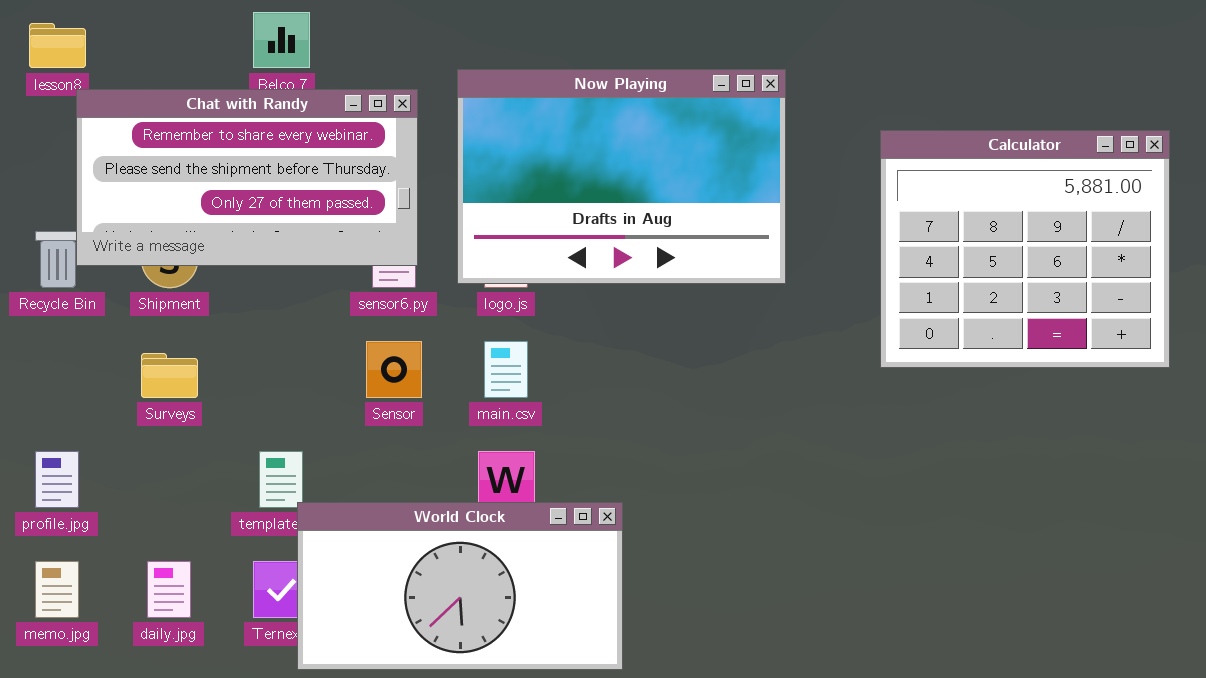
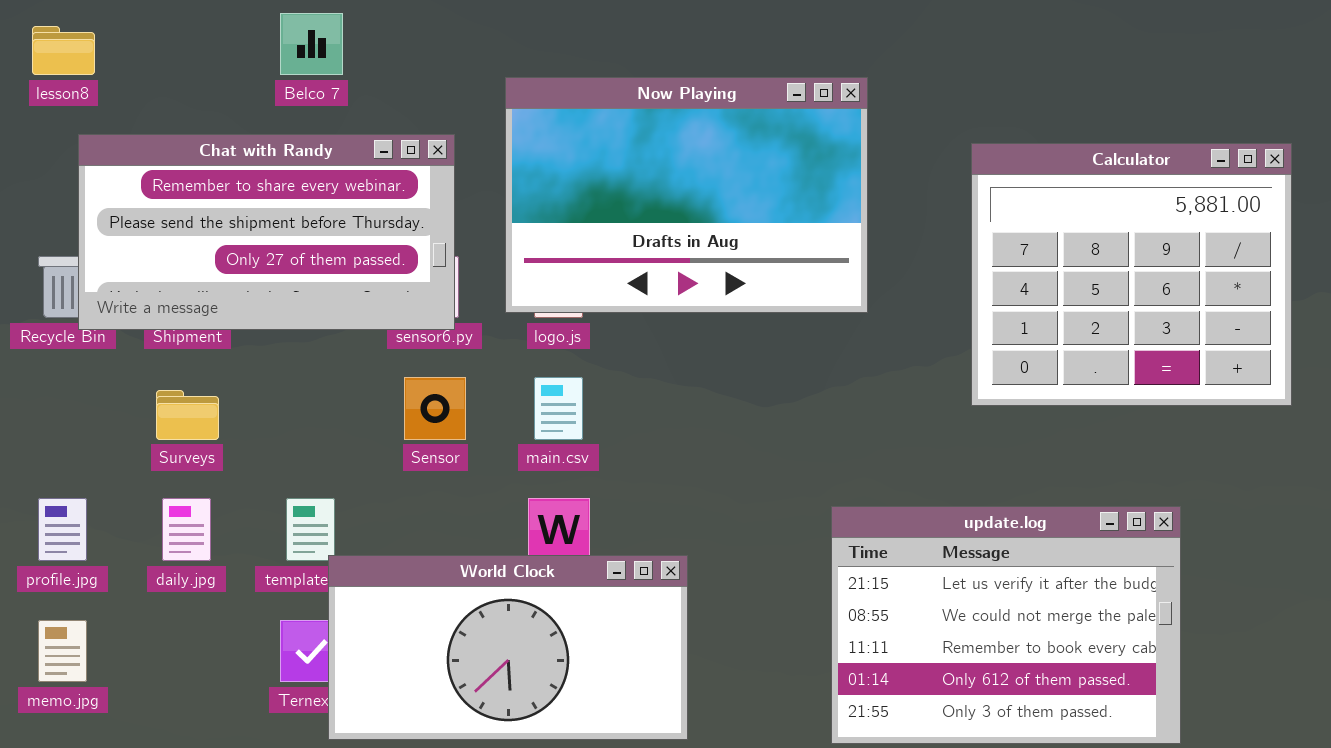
Chat with Randy: [76,89,418,266] -> [78,134,455,330], moved
update.log: none -> [831,506,1181,744], opened
daily.jpg: [147,561,191,618] -> [162,498,211,561], moved

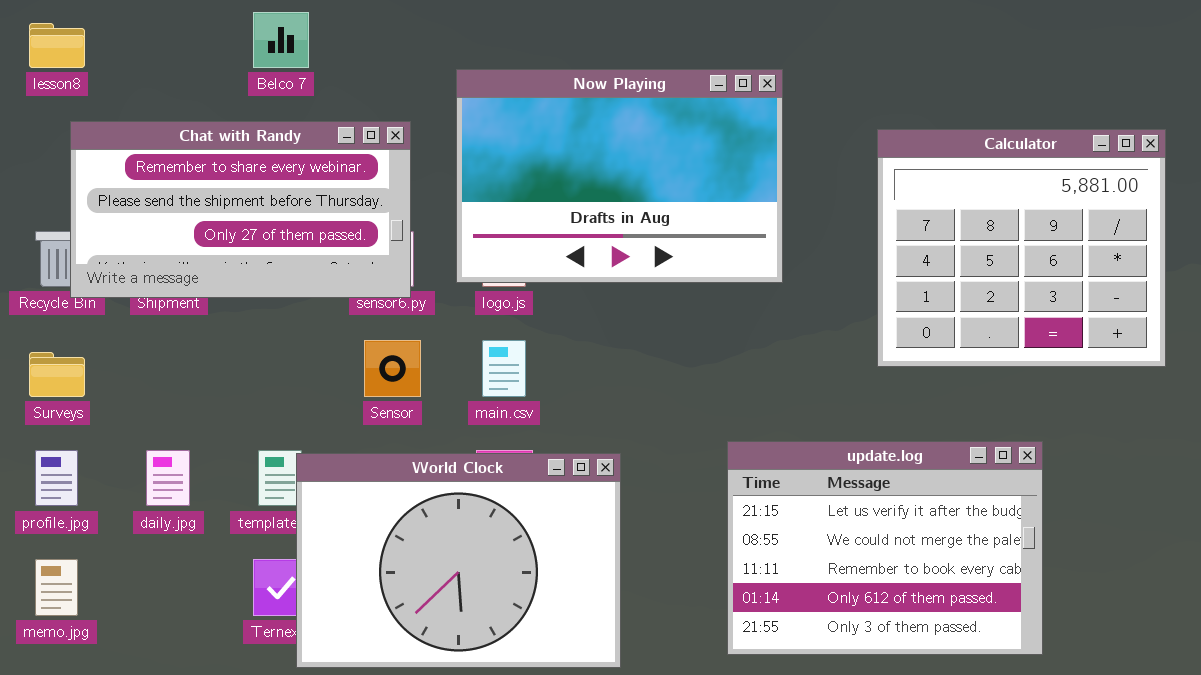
Surveys: [156,390,219,440] -> [29,352,85,397], moved
update.log: [831,506,1181,744] -> [727,441,1043,655], moved
World Clock: [328,555,688,740] -> [296,453,621,668], resized

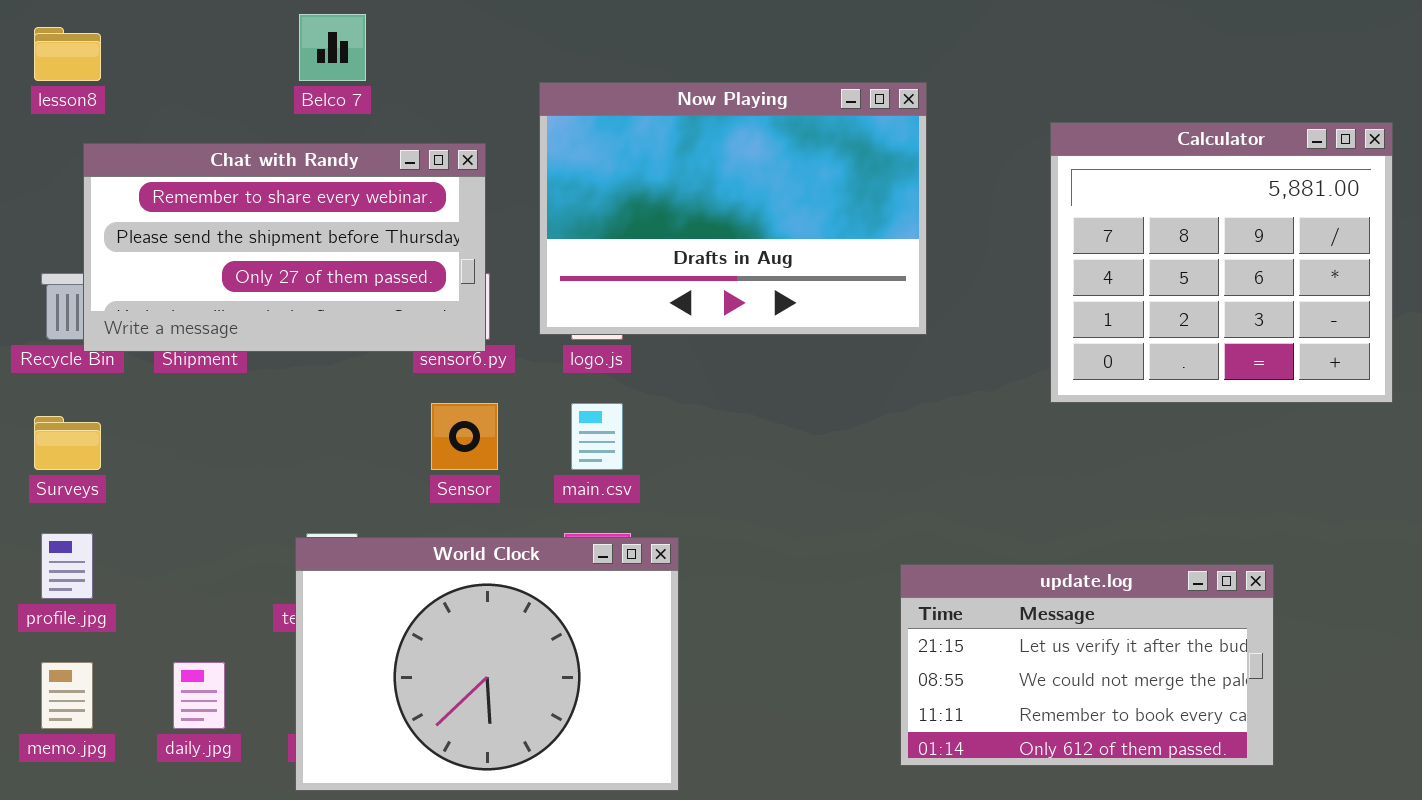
Calculator: [877,129,1166,367] -> [1050,122,1393,403], moved
update.log: [727,441,1043,655] -> [900,564,1274,766], moved, resized
daily.jpg: [146,450,190,506] -> [173,662,225,729], moved
World Clock: [296,453,621,668] -> [295,537,679,791], moved

